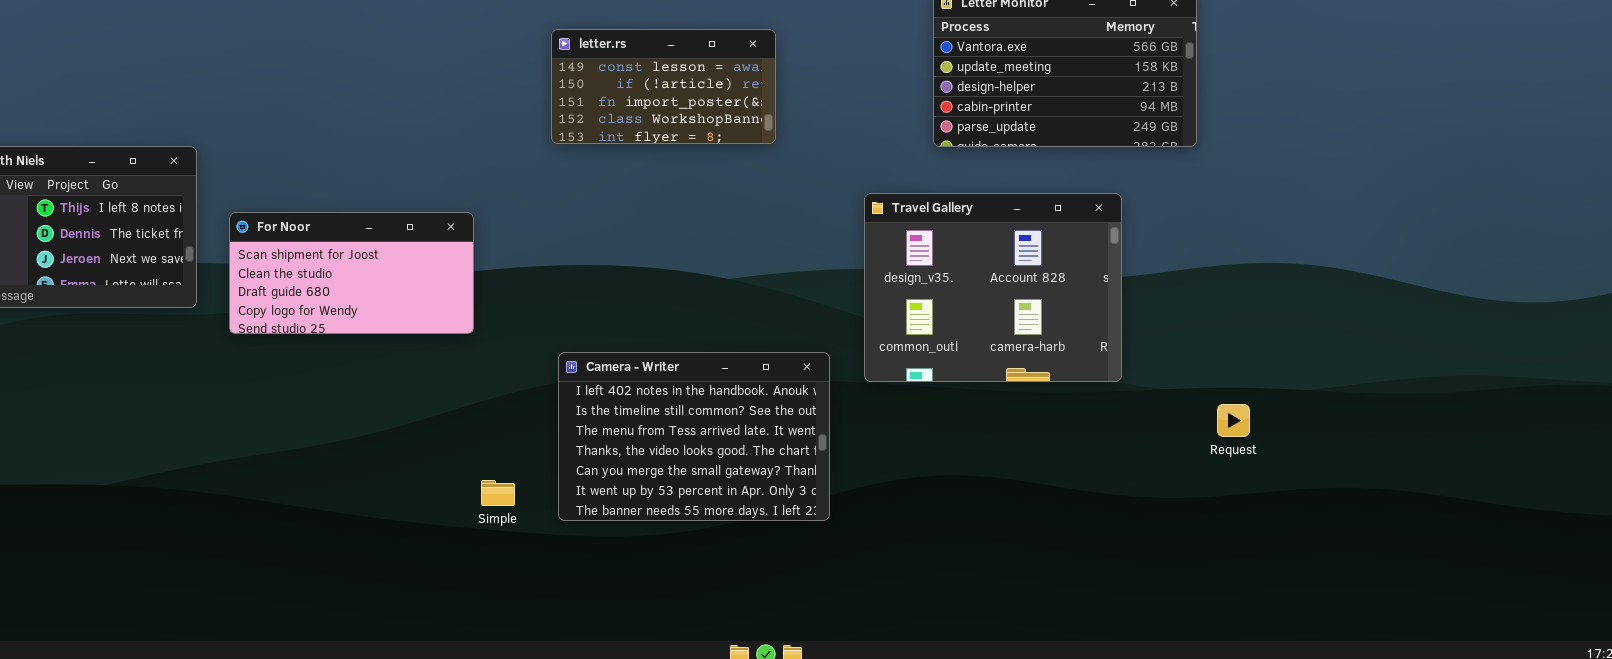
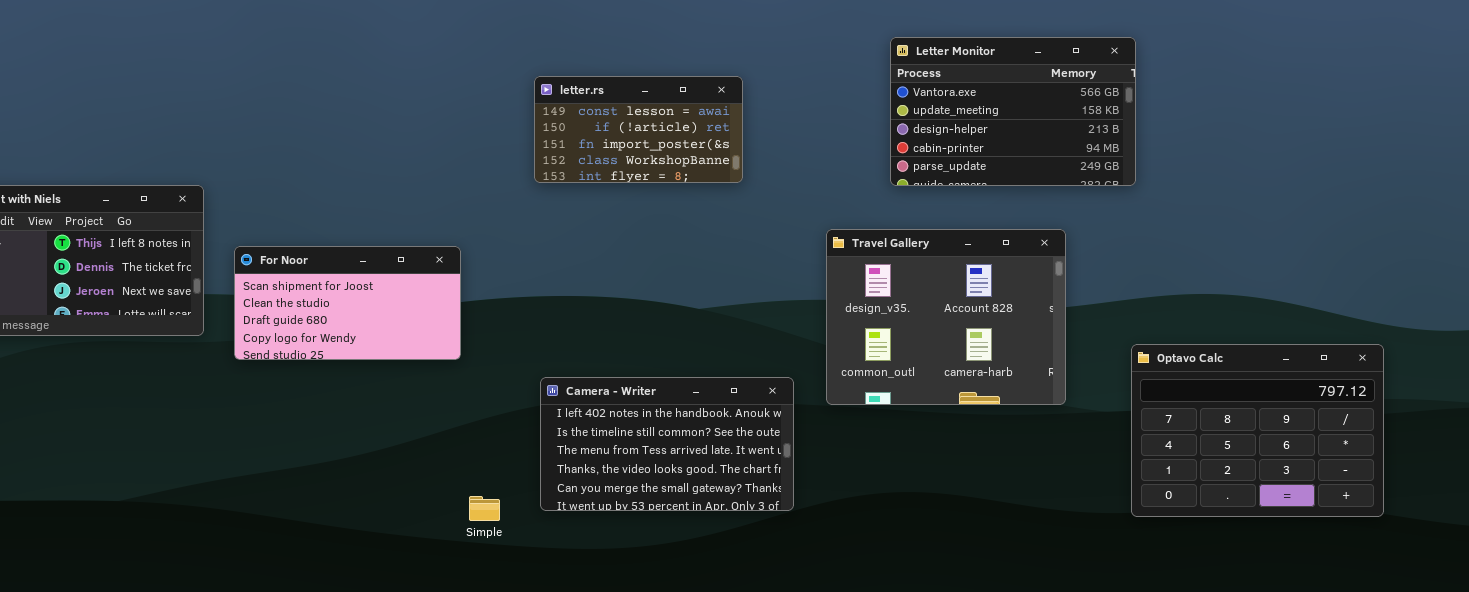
Optavo Calc: none -> [1131,344,1384,517], opened
Camera - Writer: [558,352,830,521] -> [540,377,794,511], resized

